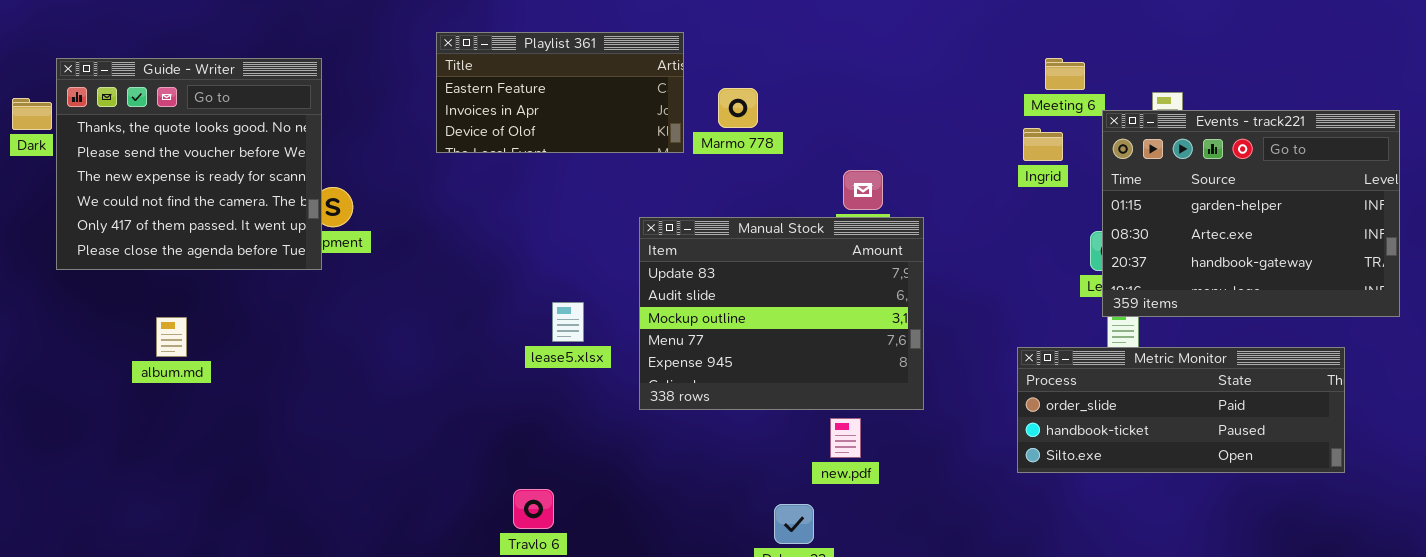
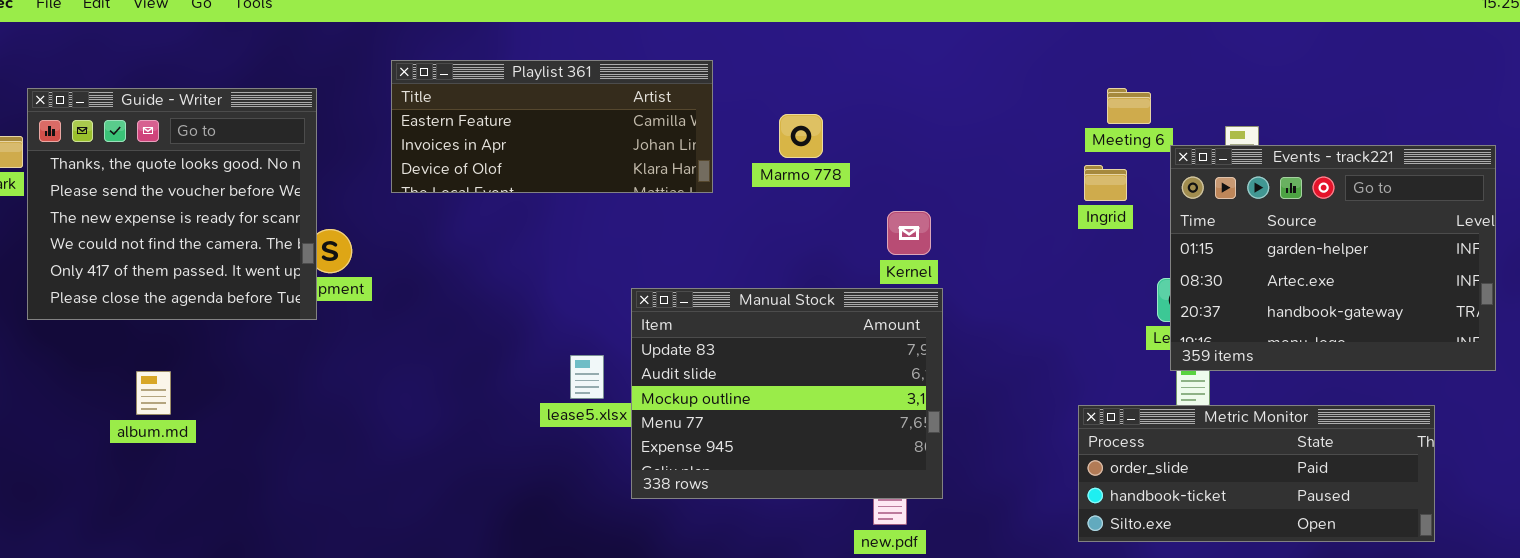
Playlist 361: [436,32,684,153] -> [391,60,713,193], resized
Marmo 778: [718,88,758,128] -> [779,114,823,158], moved
Manual Stock: [639,217,924,410] -> [631,288,943,499], moved

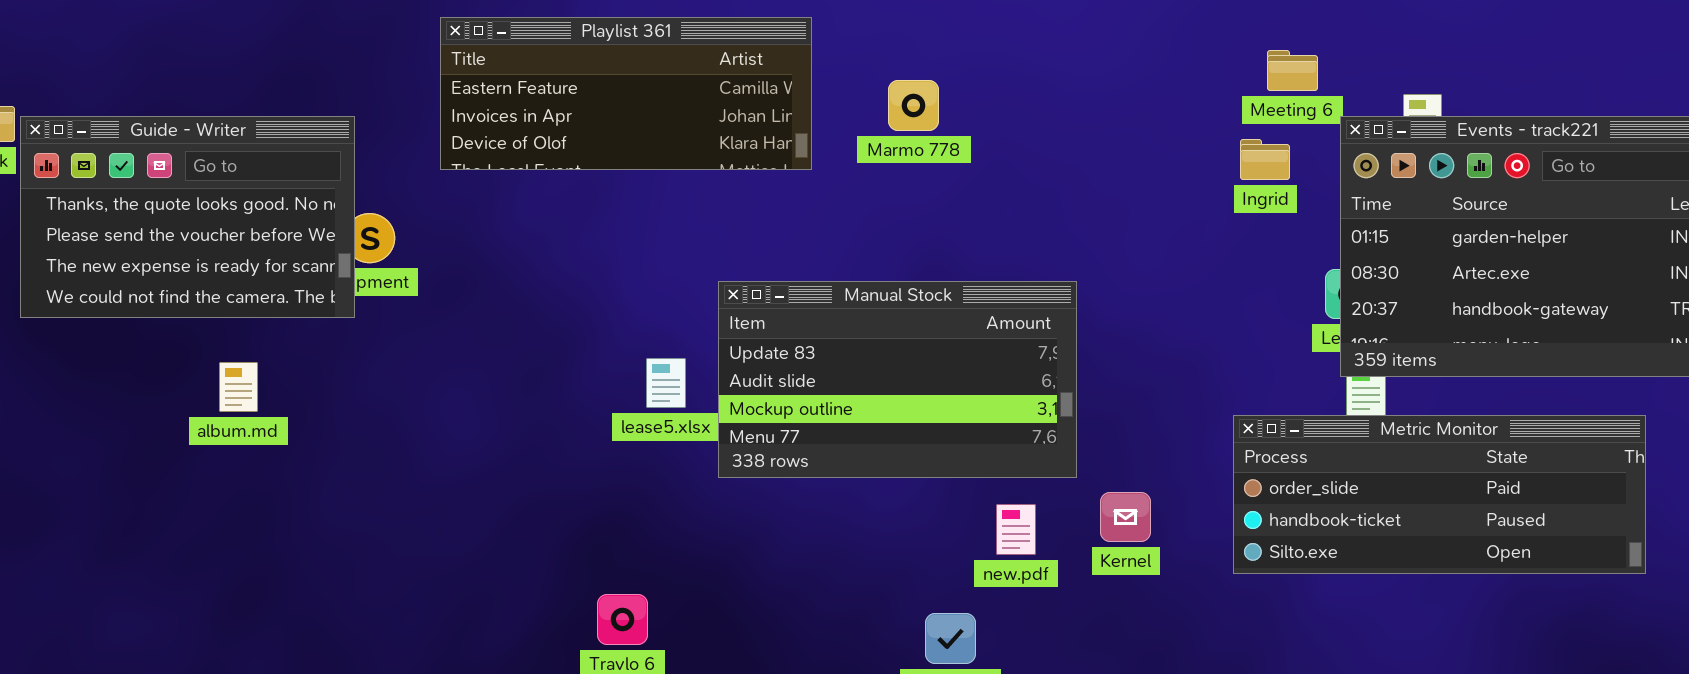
Guide - Writer: [27,88,317,320] -> [20,116,355,318], resized
Kernel: [887,211,931,255] -> [1100,492,1151,542], moved
Manual Stock: [631,288,943,499] -> [718,281,1077,478], resized
album.md: [136,371,171,415] -> [219,362,258,412], moved

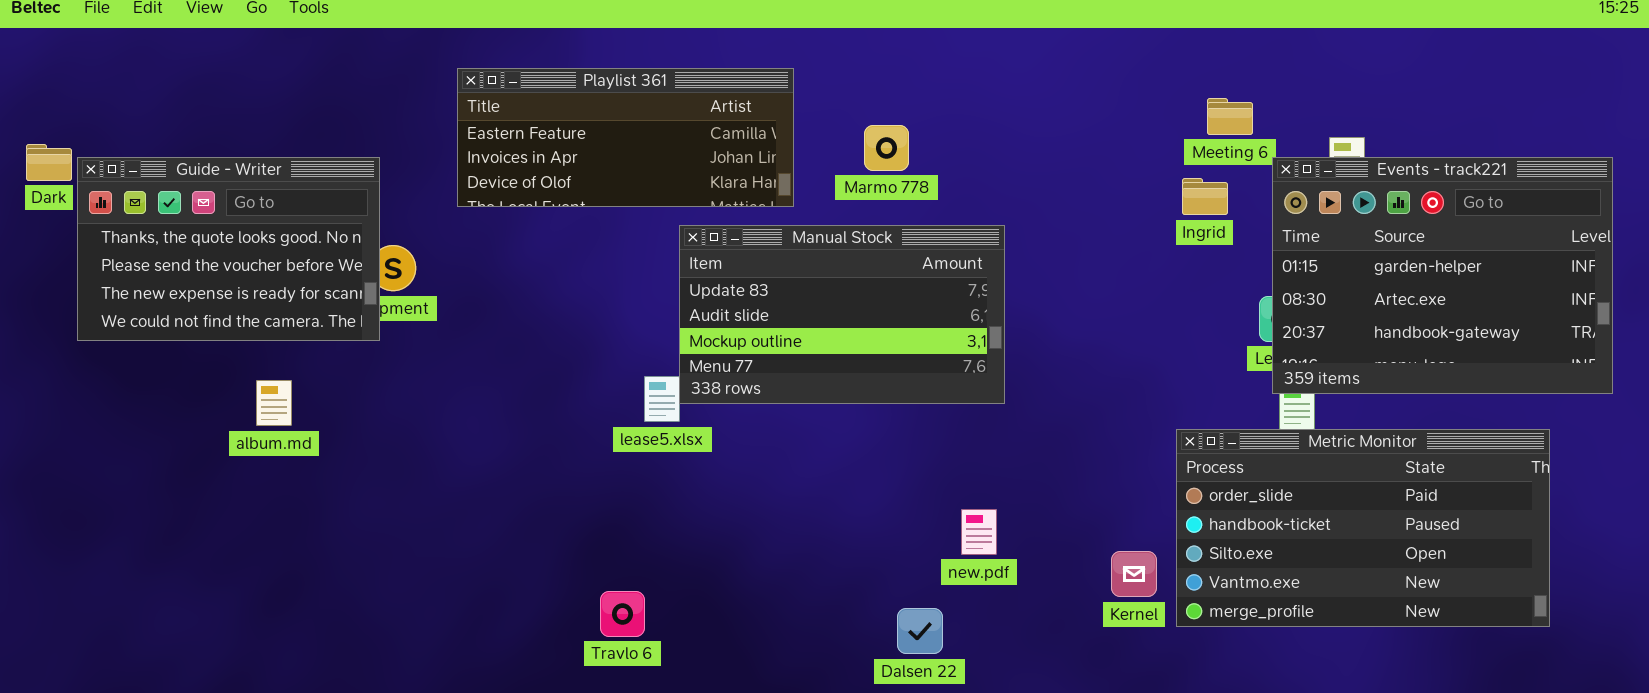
Manual Stock: [718,281,1077,478] -> [679,225,1005,404], moved
Metric Monitor: [1233,415,1646,574] -> [1176,429,1550,627], resized
Kernel: [1100,492,1151,542] -> [1111,551,1157,597], moved

